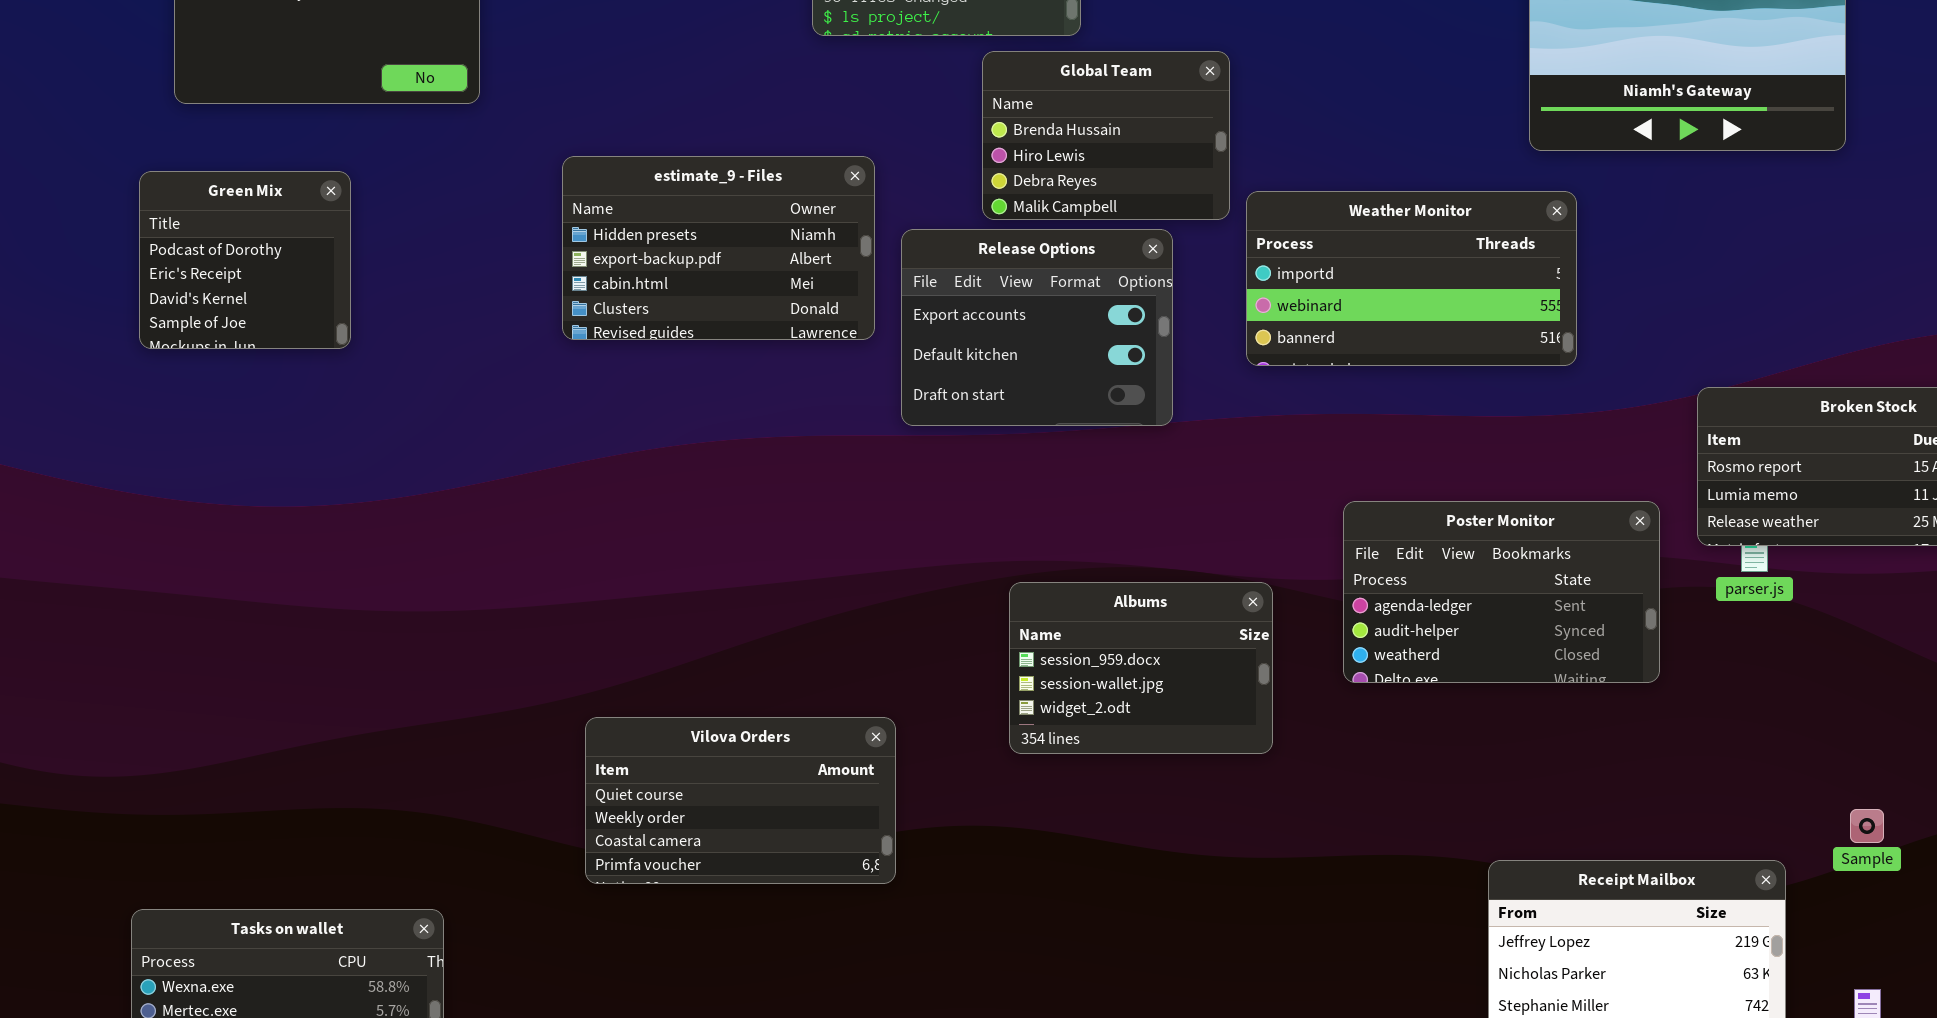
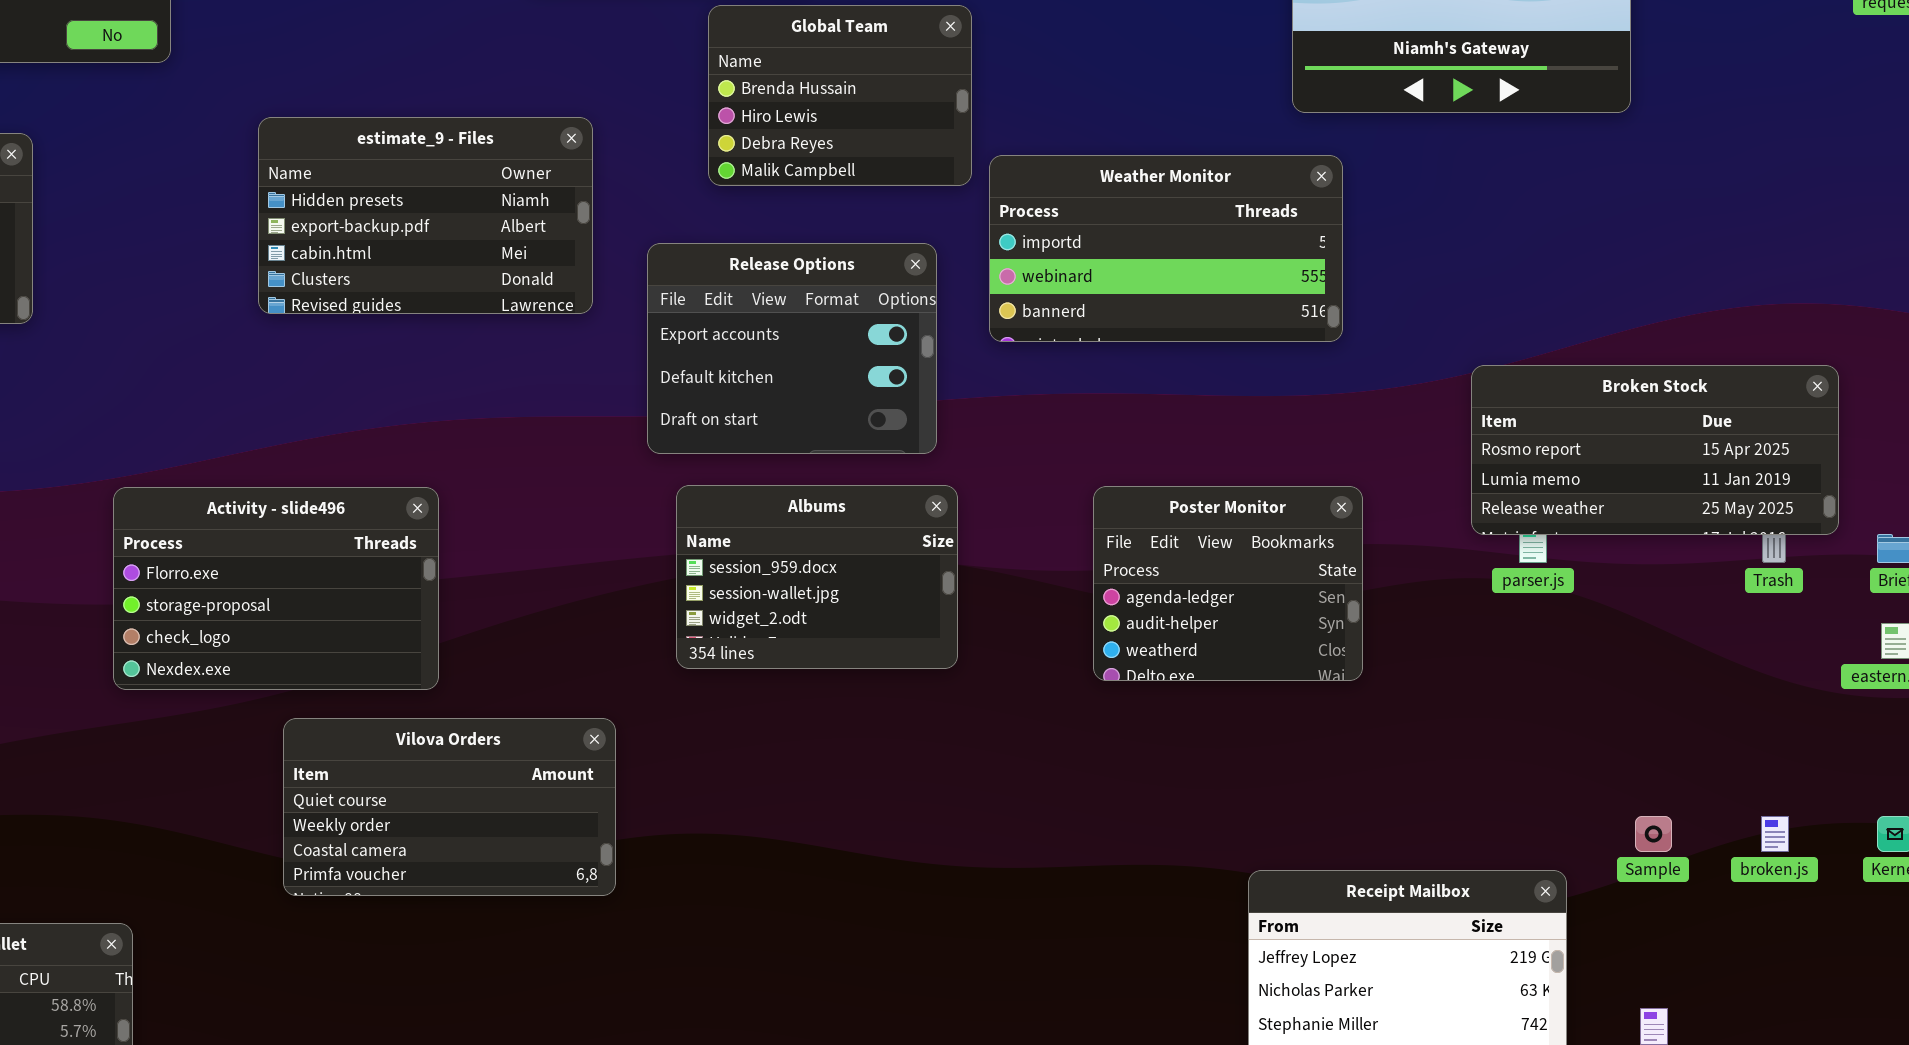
Release Options: [901,229,1173,426] -> [647,243,937,454], moved
Poster Monitor: [1343,501,1660,683] -> [1093,486,1363,681], resized
Activity - slide496: none -> [113,487,439,690], opened
Albums: [1009,582,1273,754] -> [676,485,958,669], moved

